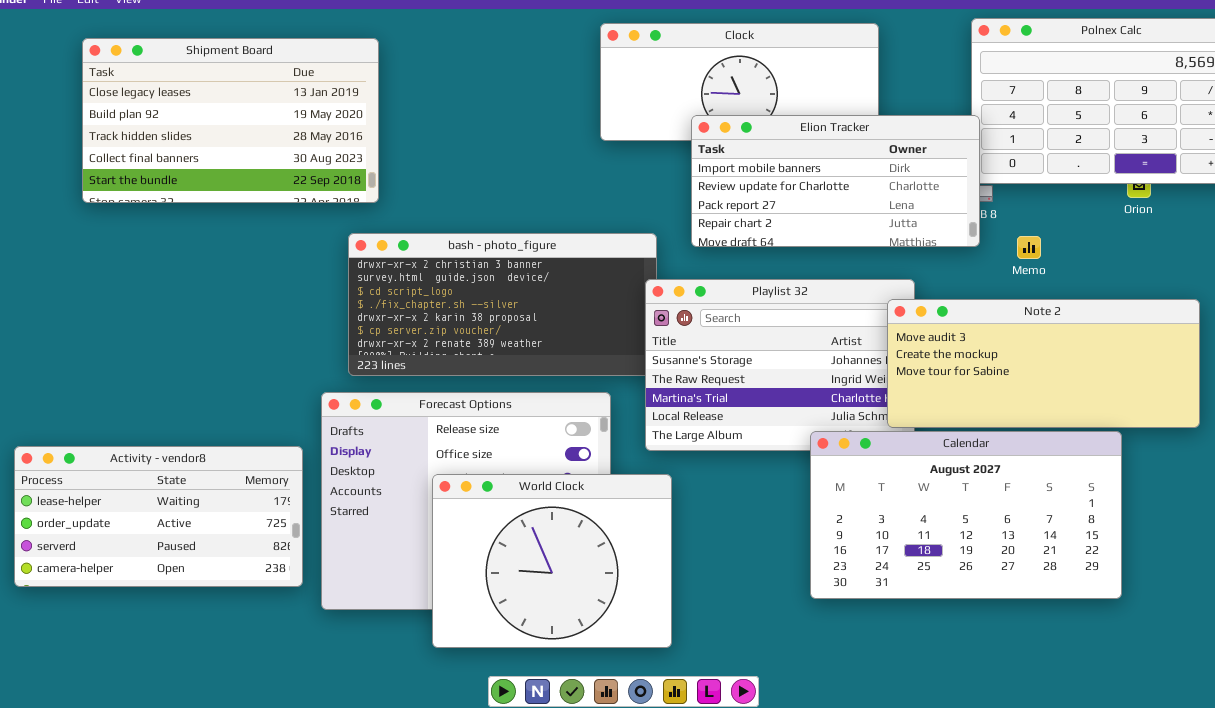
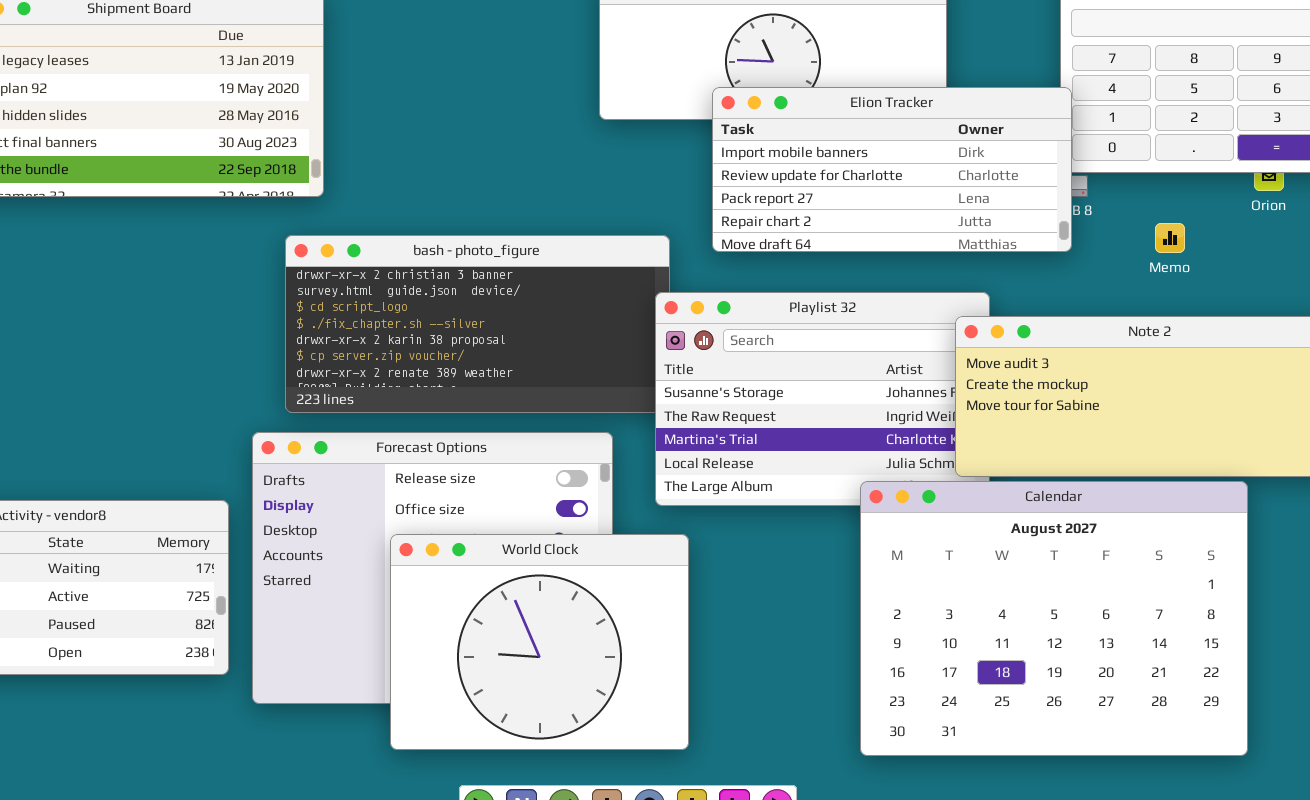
Memo: [1017,236,1041,259] -> [1155,223,1185,253], moved
Calendar: [810,431,1122,599] -> [860,481,1248,756], resized

